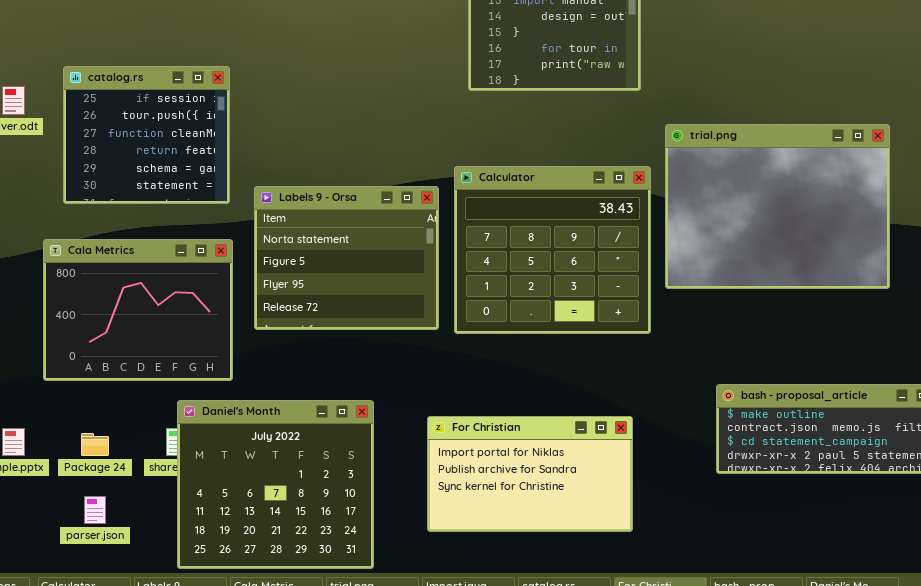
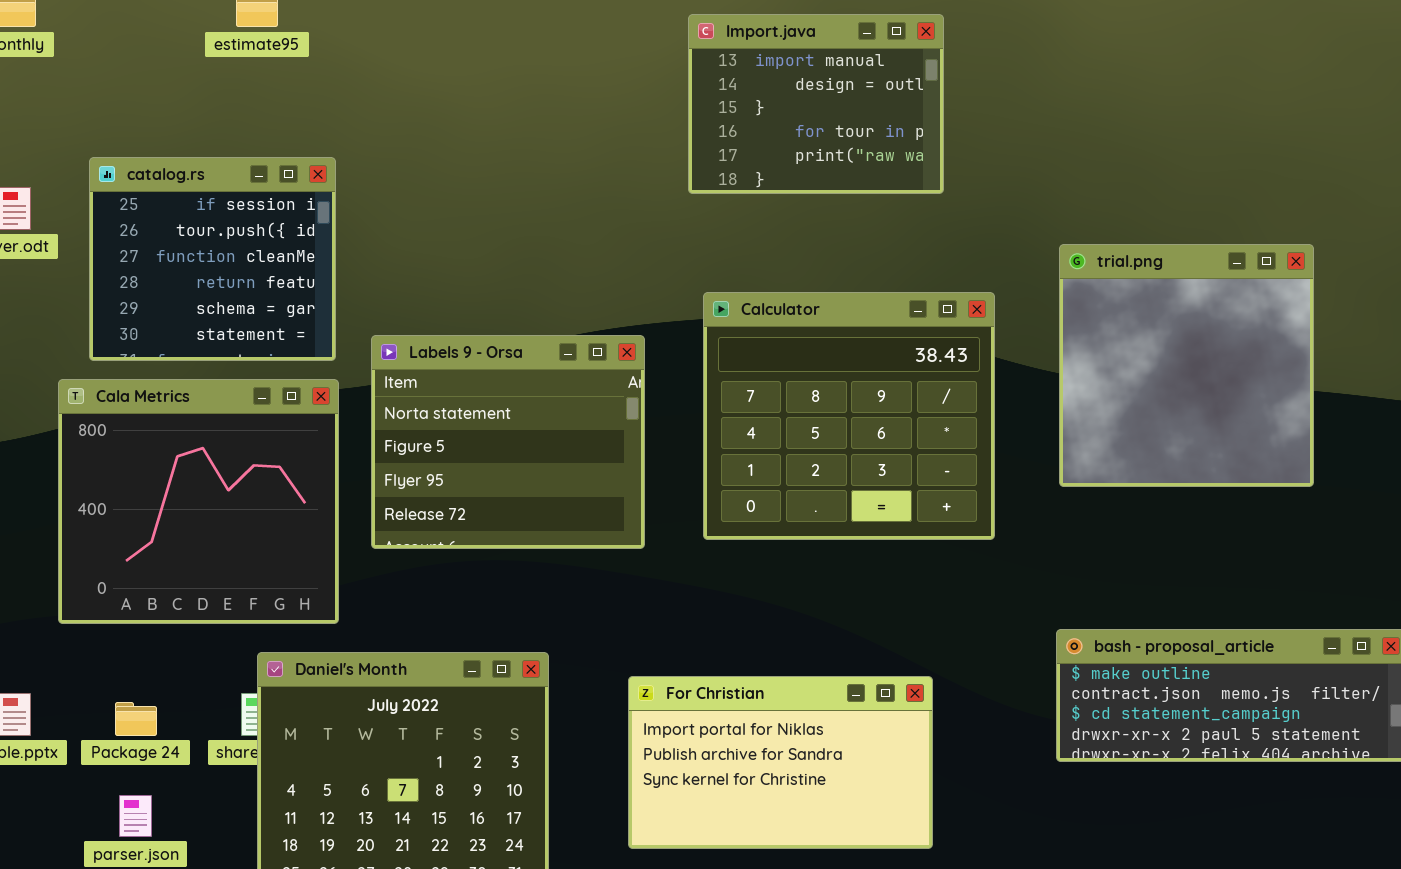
trial.png: [665,124,890,289] -> [1059,244,1314,487], resized
Calculator: [454,166,651,334] -> [703,292,995,540], moved
Cala Metrics: [43,239,233,381] -> [58,379,339,624], resized

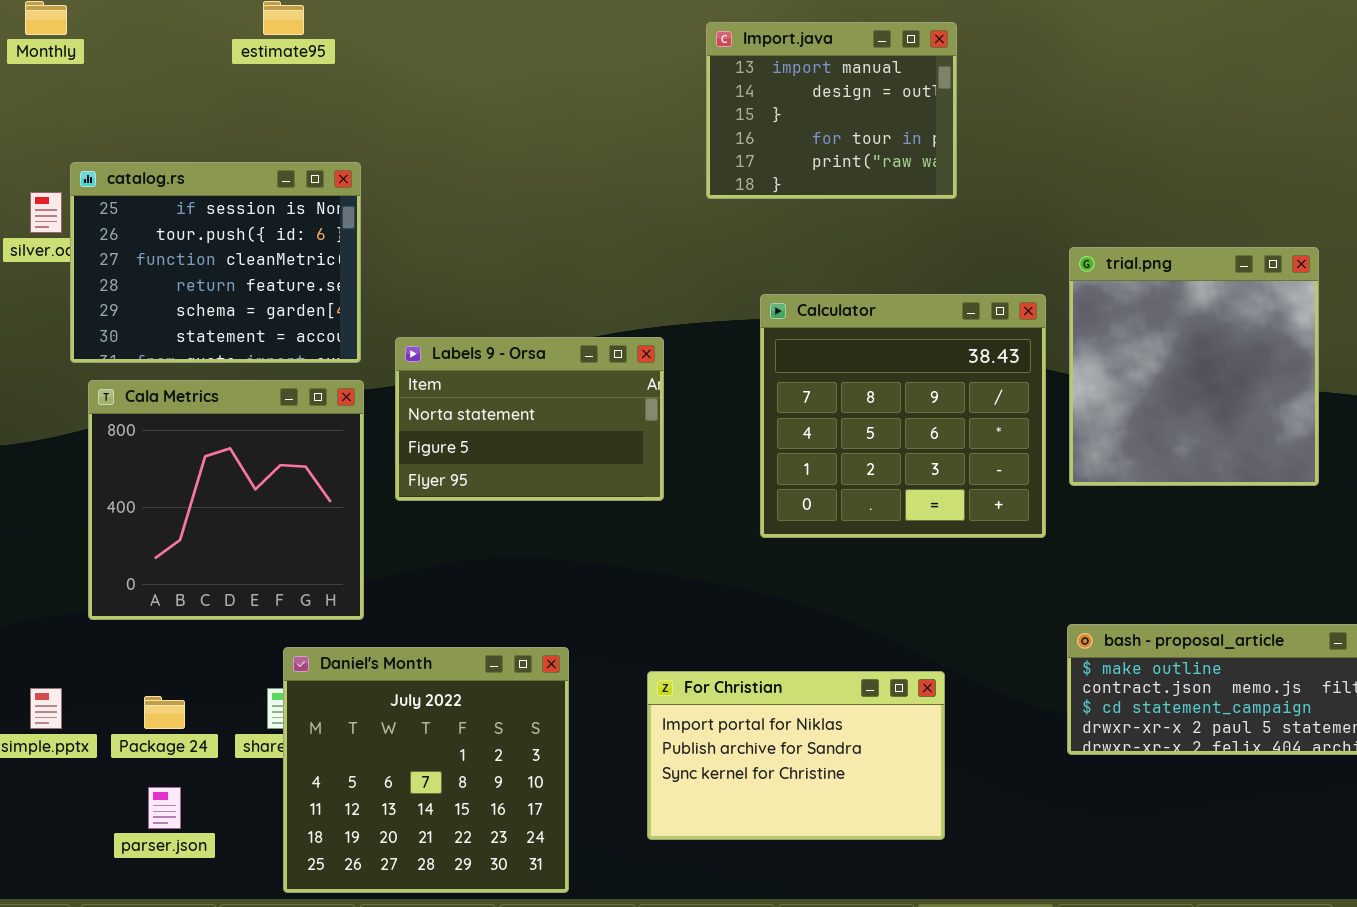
catalog.rs: [89,157,336,361] -> [70,162,361,363], resized
Calculator: [703,292,995,540] -> [760,294,1046,538], moved
Labels 9 - Orsa: [371,335,645,549] -> [395,337,664,501], resized

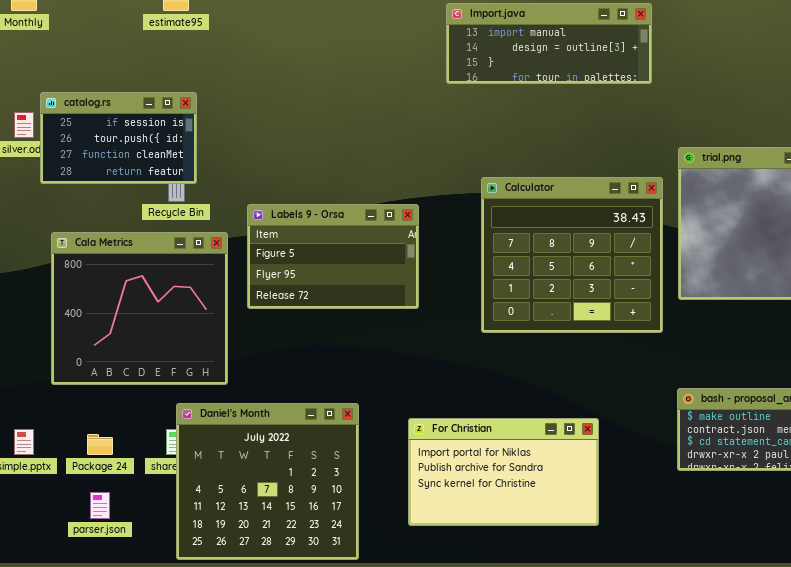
Import.java: [706,22,957,199] -> [446,3,652,84], resized
catalog.rs: [70,162,361,363] -> [40,92,197,184], resized
Labels 9 - Orsa: [395,337,664,501] -> [247,204,419,309], scrolled down 1 row

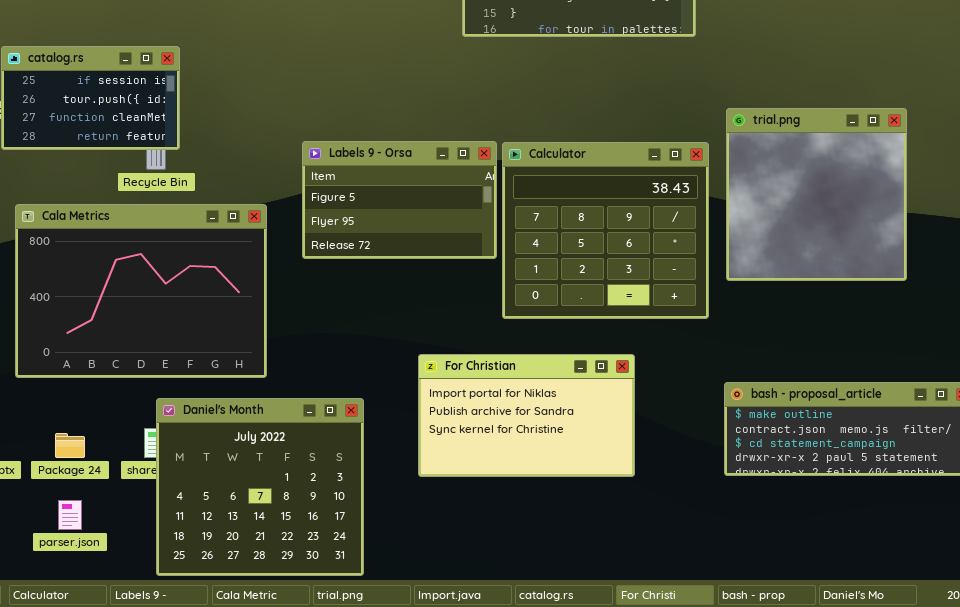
Labels 9 - Orsa: [247,204,419,309] -> [302,141,497,259], moved
Cala Metrics: [51,232,228,385] -> [15,204,267,378], resized
For Christian: [408,418,599,526] -> [418,354,635,477], moved

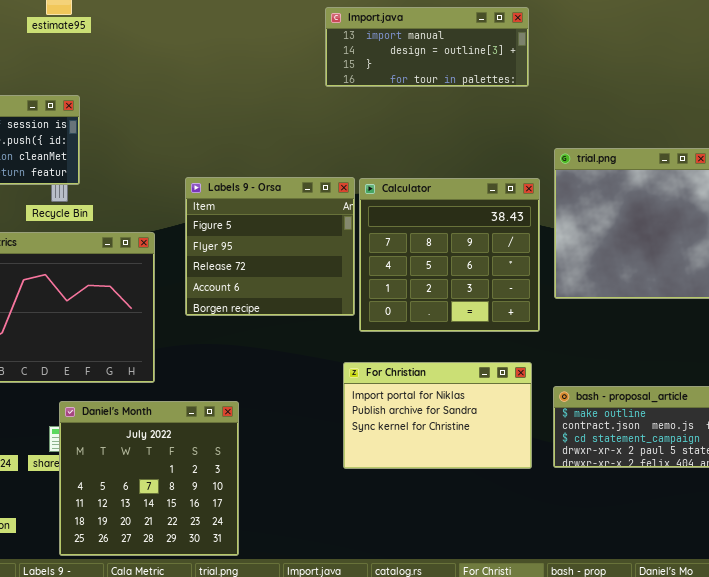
Labels 9 - Orsa: [302,141,497,259] -> [185,177,355,316], resized
For Christian: [418,354,635,477] -> [343,362,532,469], moved

